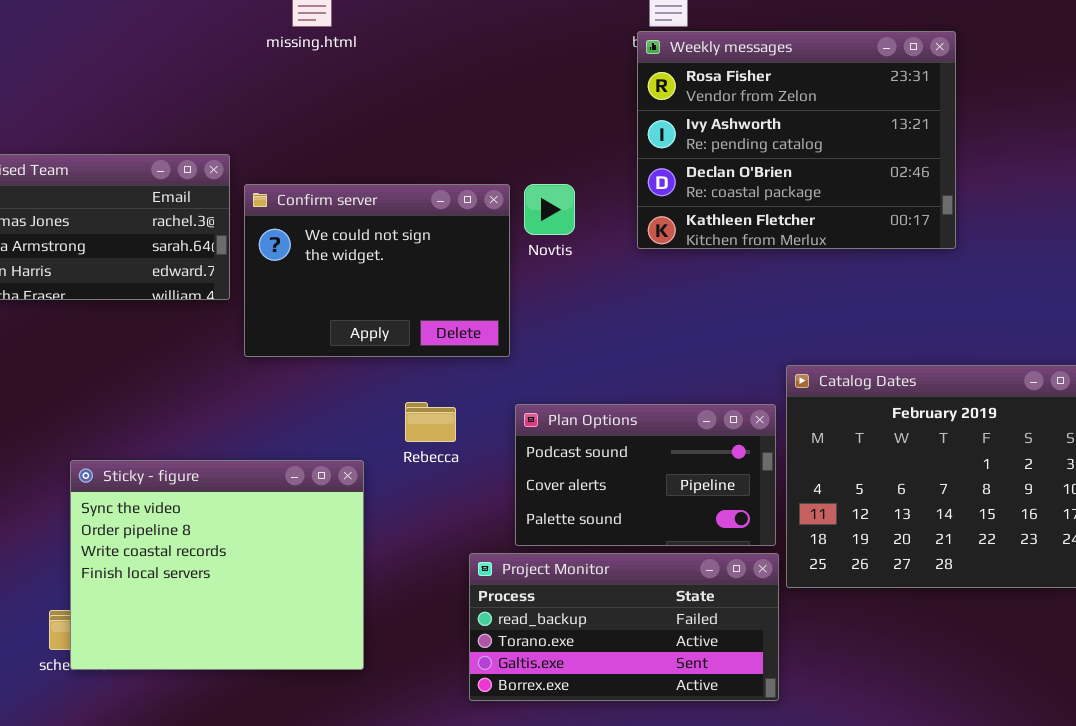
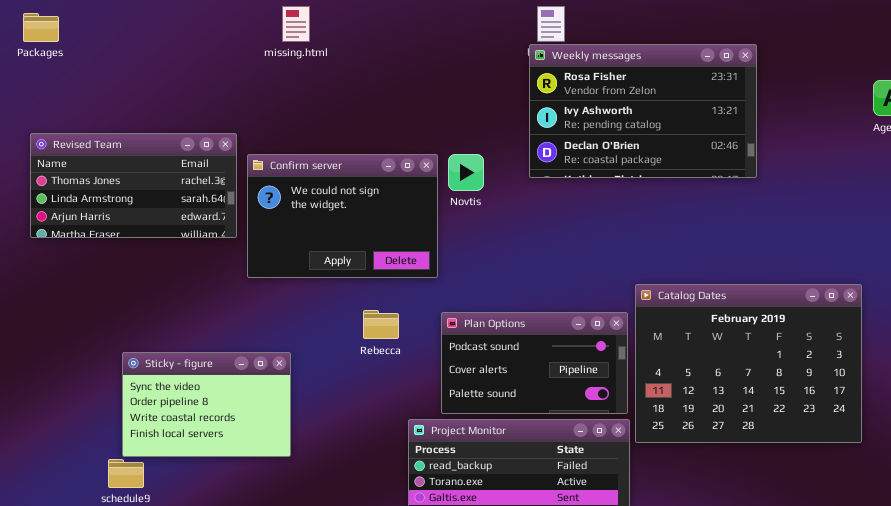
Weekly messages: [637,31,956,249] -> [529,44,757,178], resized
Sticky - figure: [70,460,364,670] -> [122,352,291,457], resized

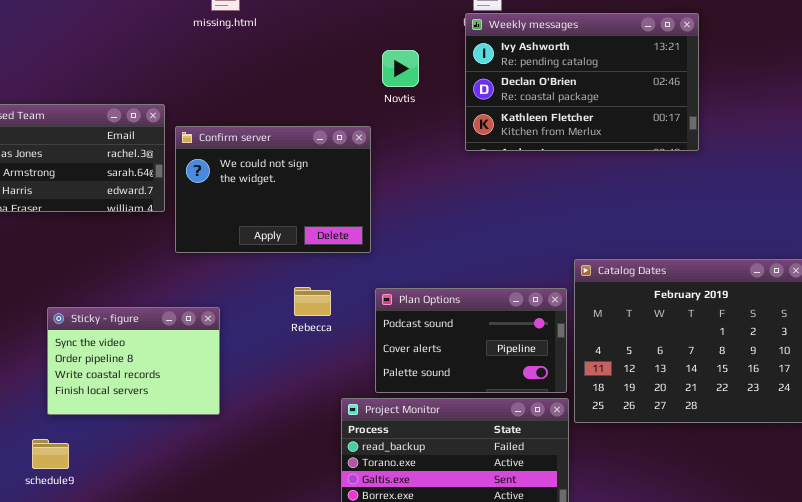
Weekly messages: [529,44,757,178] -> [465,13,699,151], scrolled down 1 row
Novtis: [448,154,484,191] -> [382,50,419,87], moved
Sticky - figure: [122,352,291,457] -> [47,307,220,415], moved

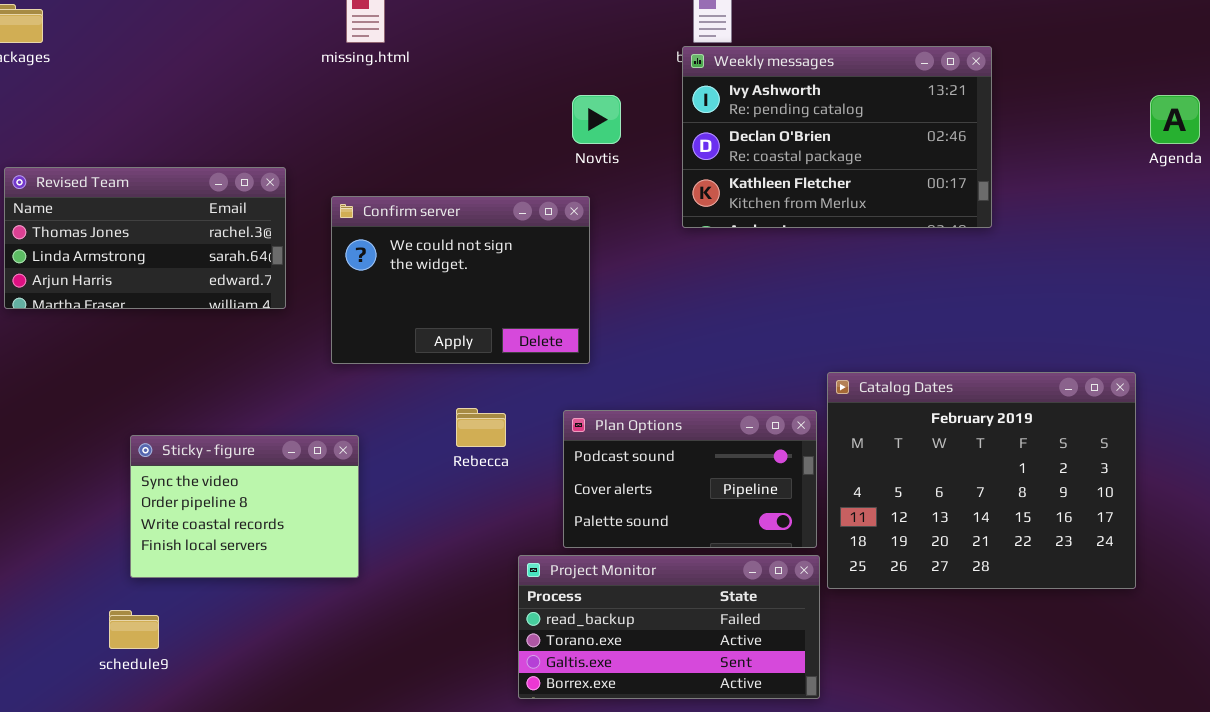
Confirm server: [175,126,371,253] -> [331,196,590,364], moved

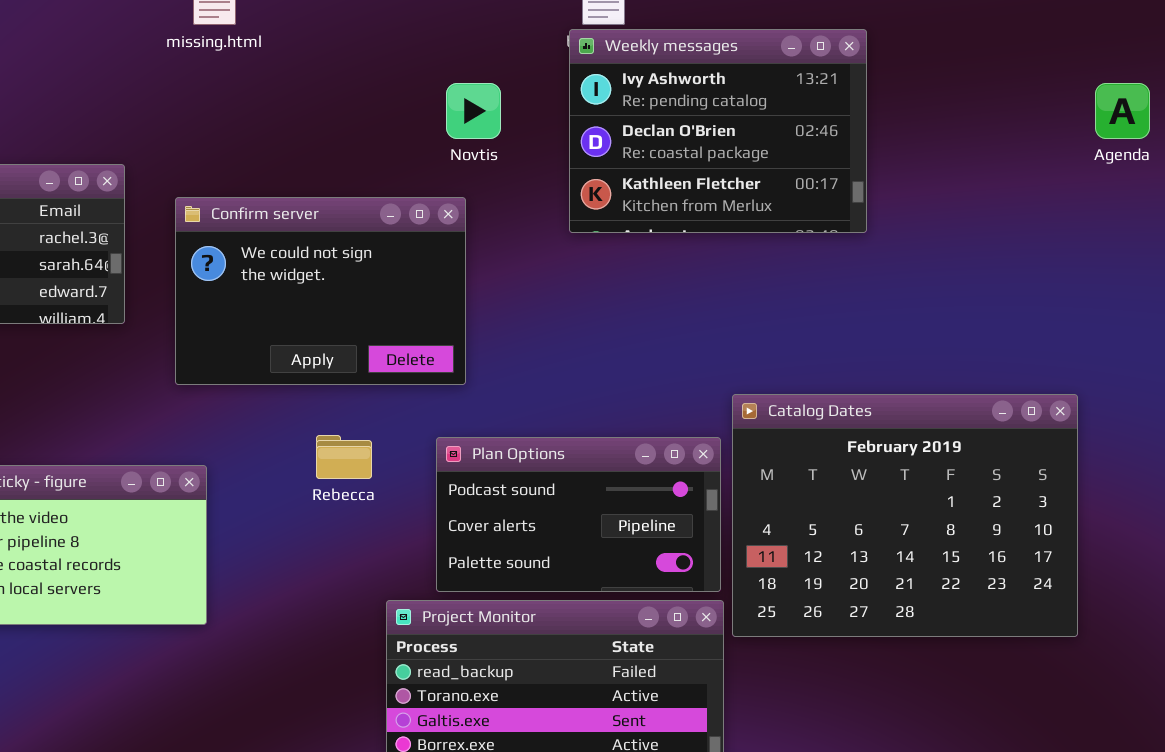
Weekly messages: [682,46,992,228] -> [569,29,867,233], resized

